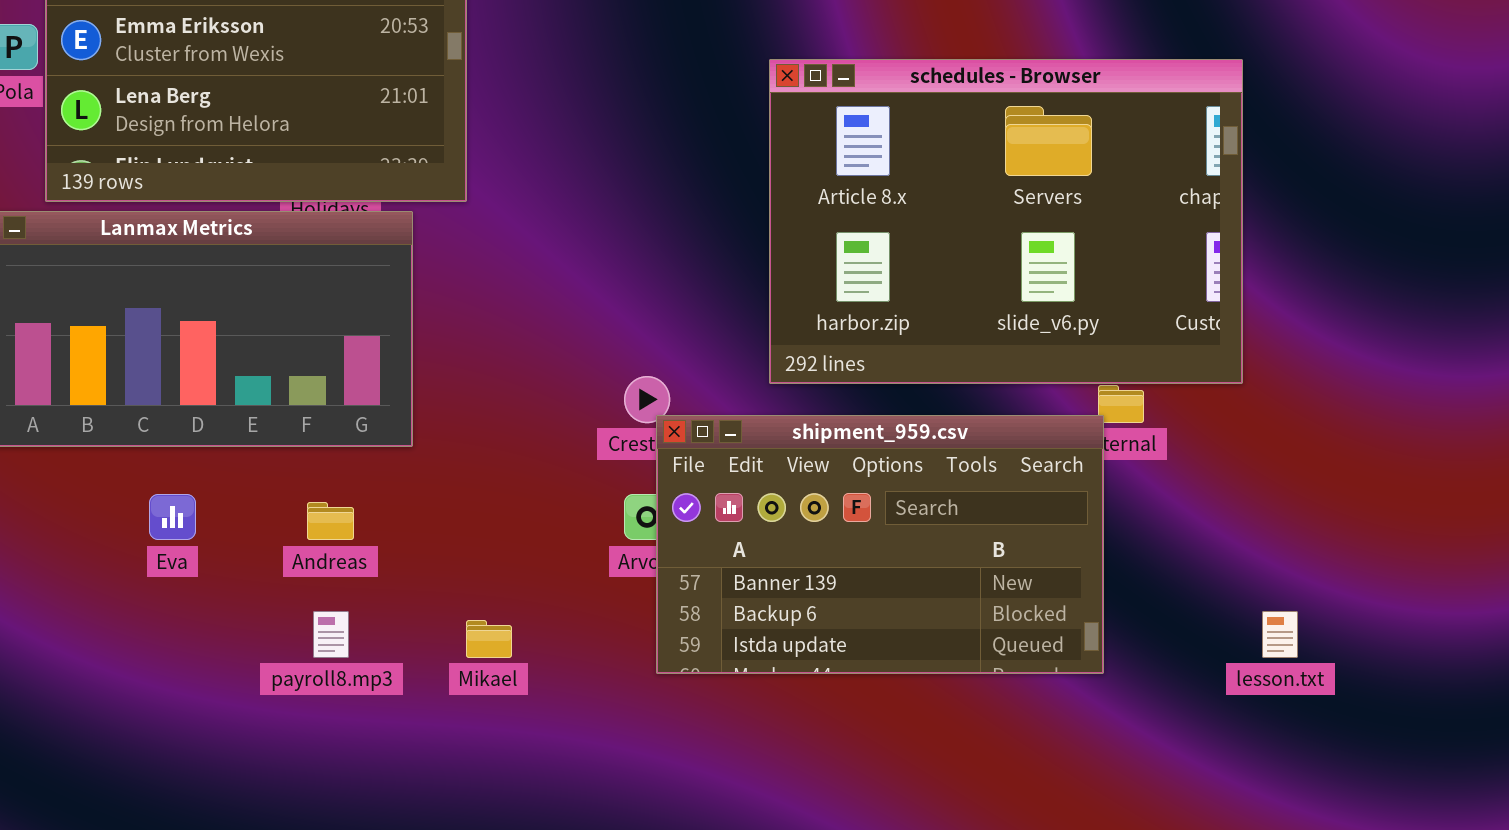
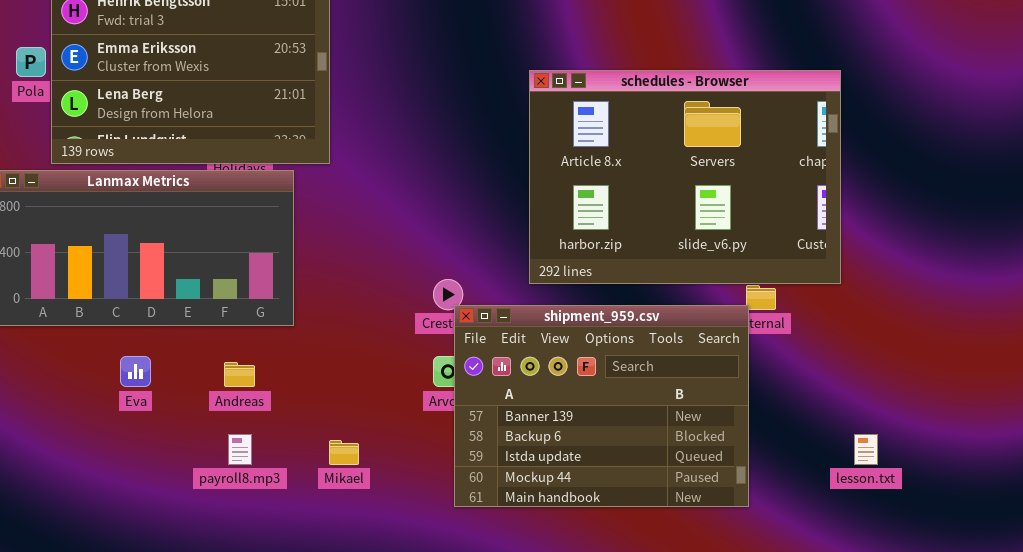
shipment_959.csv: [656,415,1104,674] -> [454,305,749,507], resized

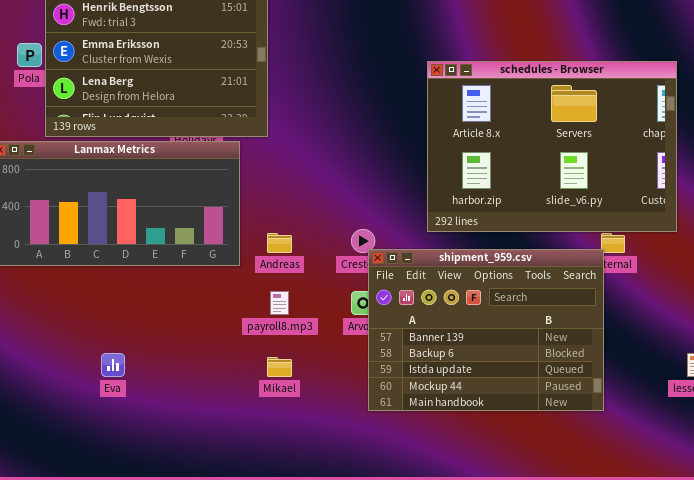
Eva: [120,356,151,387] -> [101,353,125,377], moved
Andreas: [224,362,255,387] -> [267,233,292,253], moved
payroll8.mp3: [228,434,252,465] -> [270,291,289,315], moved

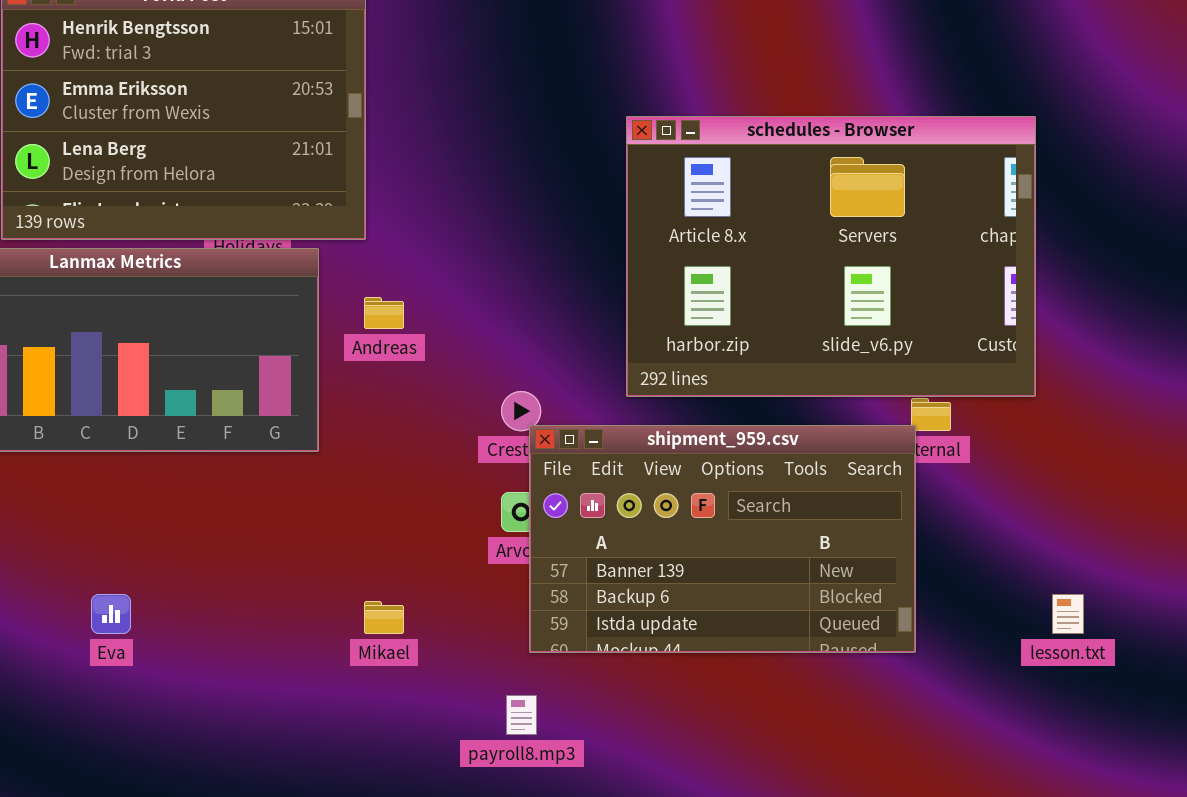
Andreas: [267,233,292,253] -> [364,297,404,329], moved
shipment_959.csv: [368,249,604,411] -> [529,425,916,653], resized
payroll8.mp3: [270,291,289,315] -> [506,695,537,735], moved

